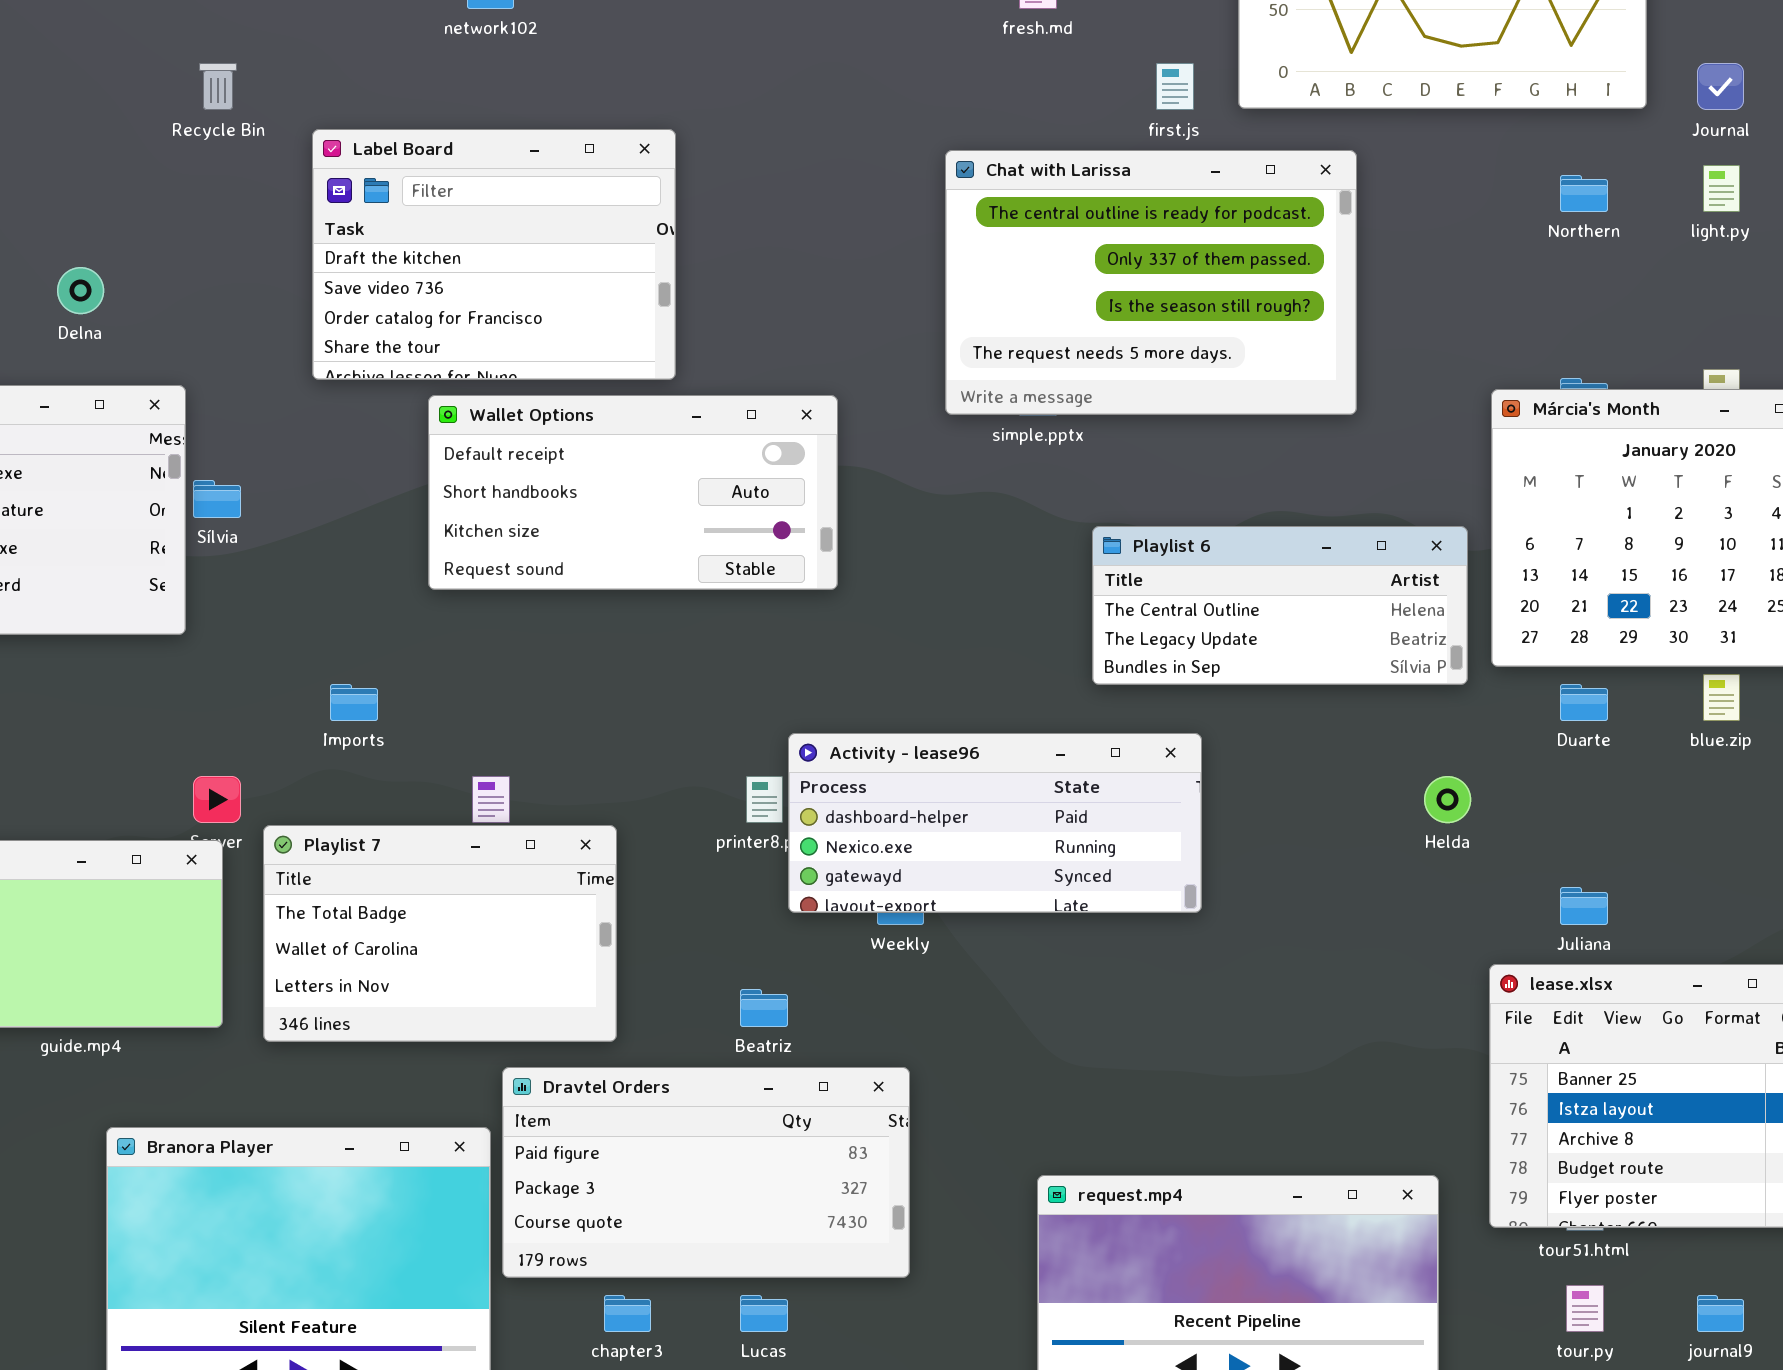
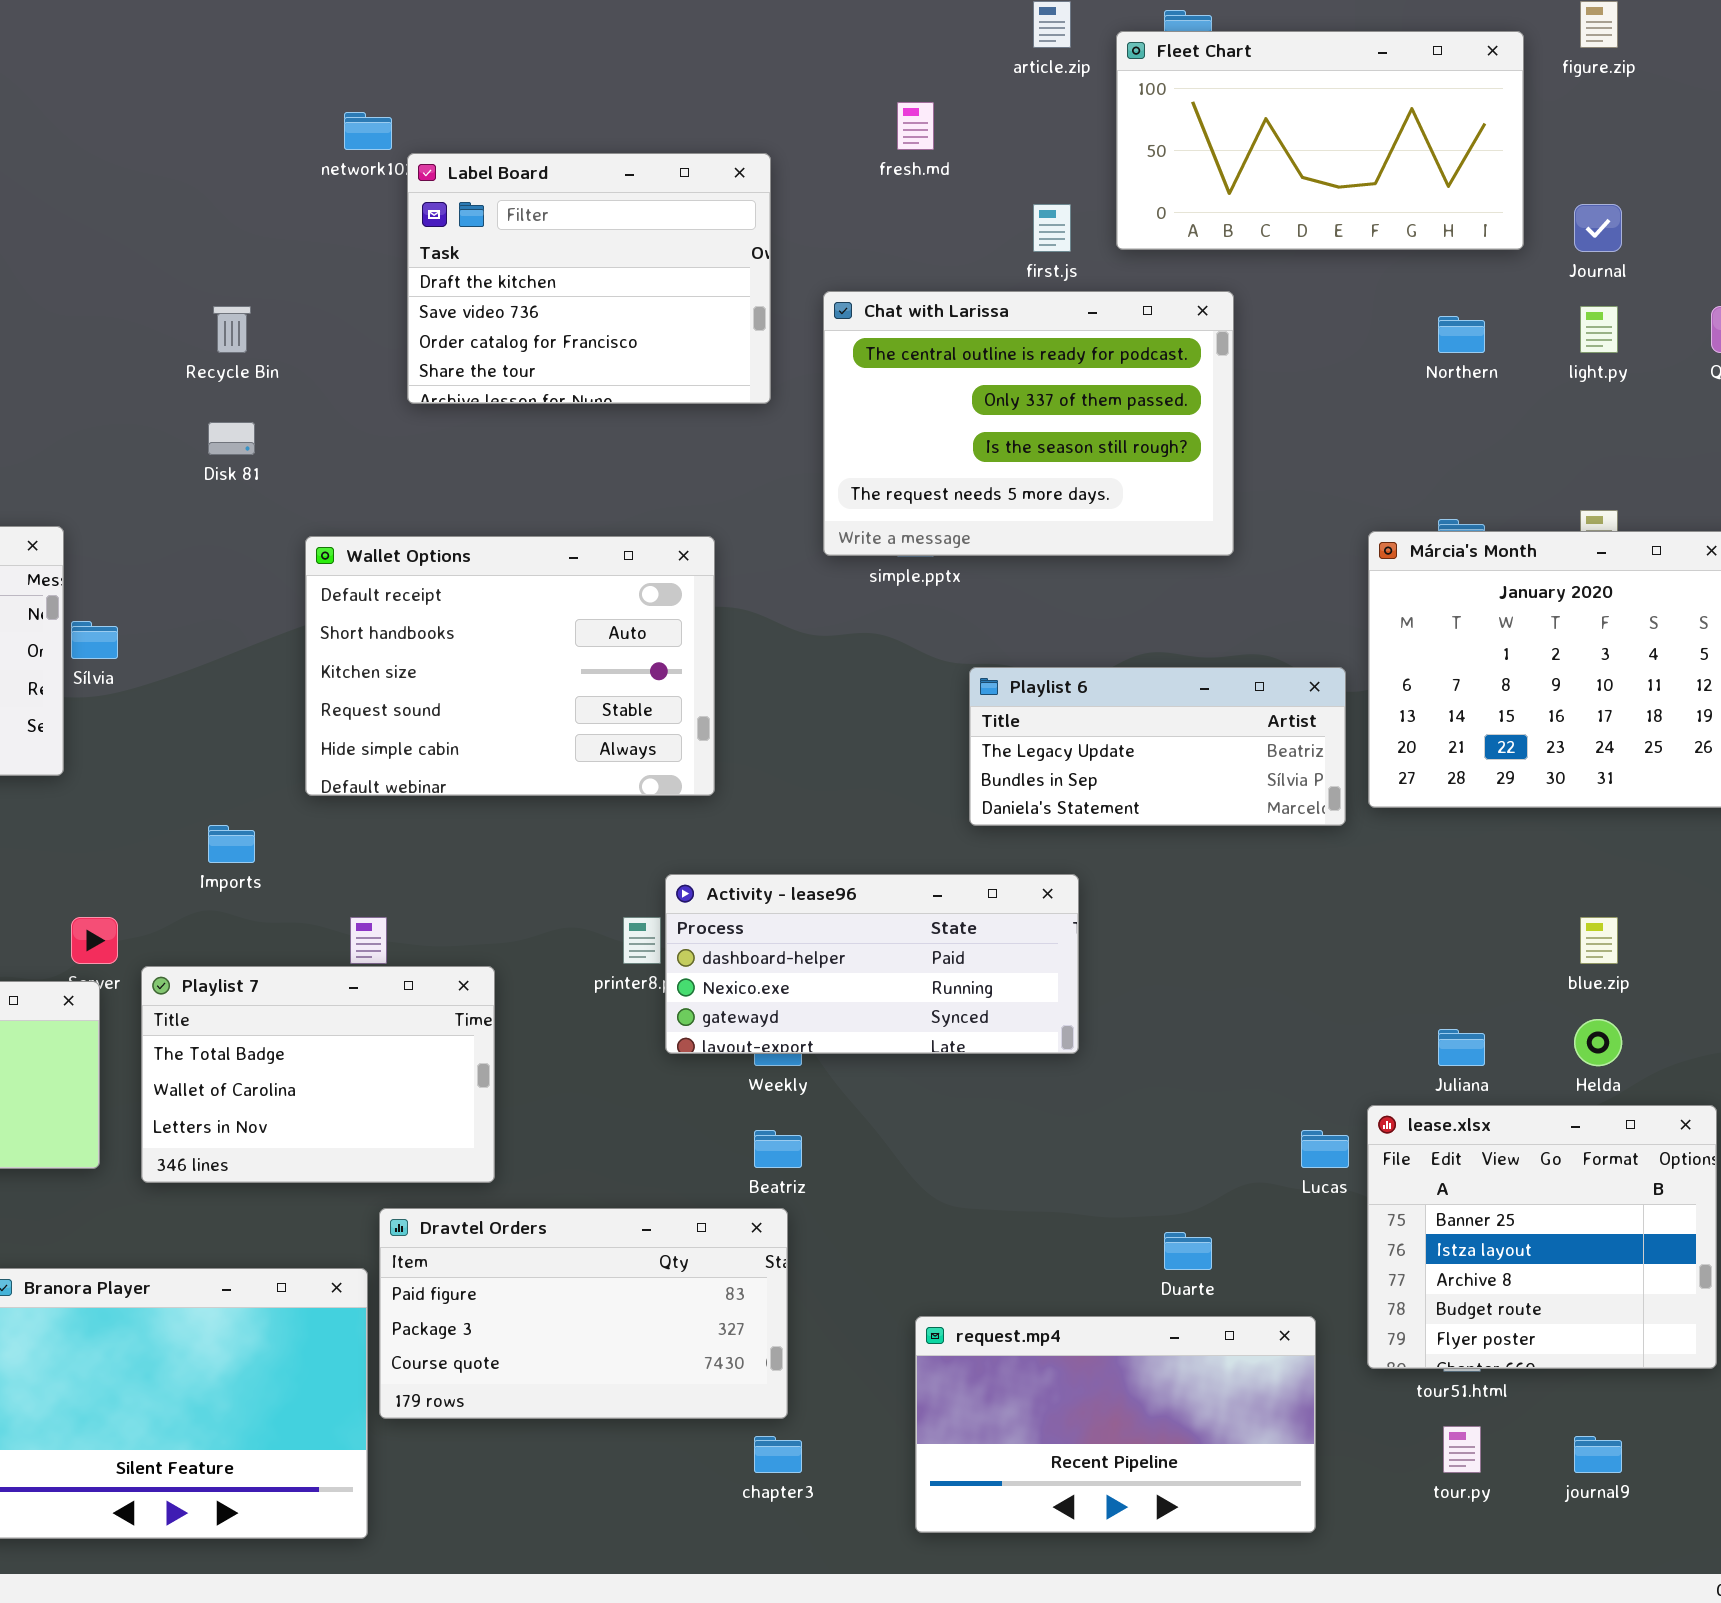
Recycle Bin: [199,63,237,110] -> [213,306,251,353], moved
Label Board: [312,129,676,380] -> [407,153,771,404], moved
Wallet Options: [428,395,838,590] -> [305,536,715,796], resized
Playlist 6: [1092,526,1468,685] -> [969,667,1346,826], scrolled down 1 row
blue.zip: [1703,674,1740,721] -> [1580,917,1618,964], moved
Duarte: [1560,684,1608,721] -> [1164,1232,1212,1270], moved
Helda: [1424,776,1471,823] -> [1574,1019,1622,1066], moved
Beatriz: [740,989,788,1027] -> [754,1130,802,1168], moved
chapter3: [604,1295,651,1332] -> [754,1436,802,1473], moved
Lucas: [740,1295,788,1332] -> [1301,1130,1349,1168], moved

